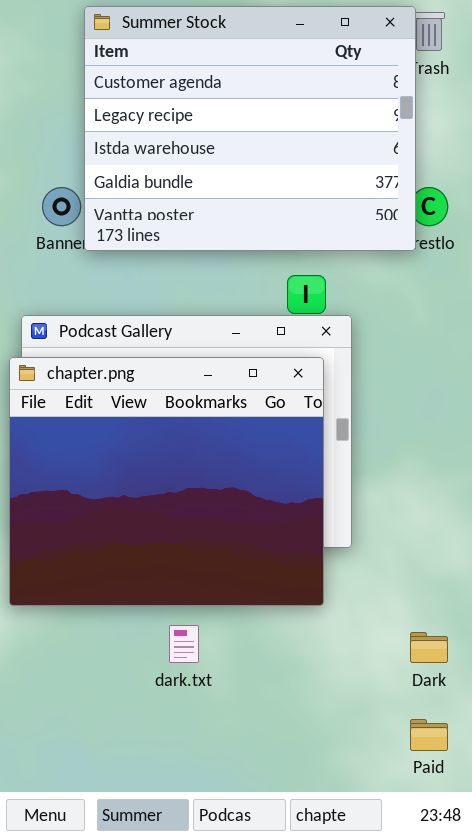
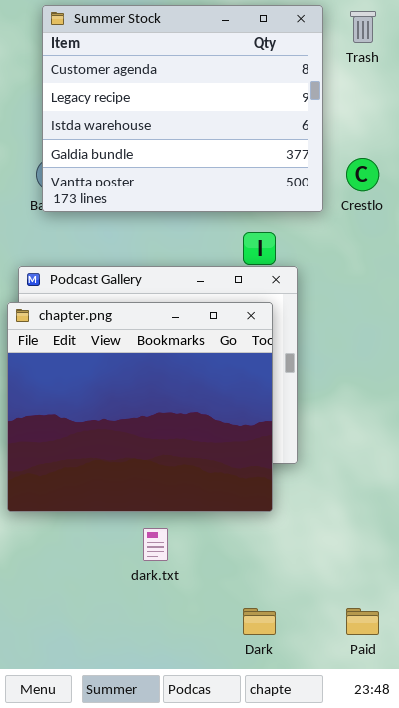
Summer Stock: [84,6,416,251] -> [42,5,323,212], moved
Dark: [410,632,448,663] -> [243,608,276,635], moved

